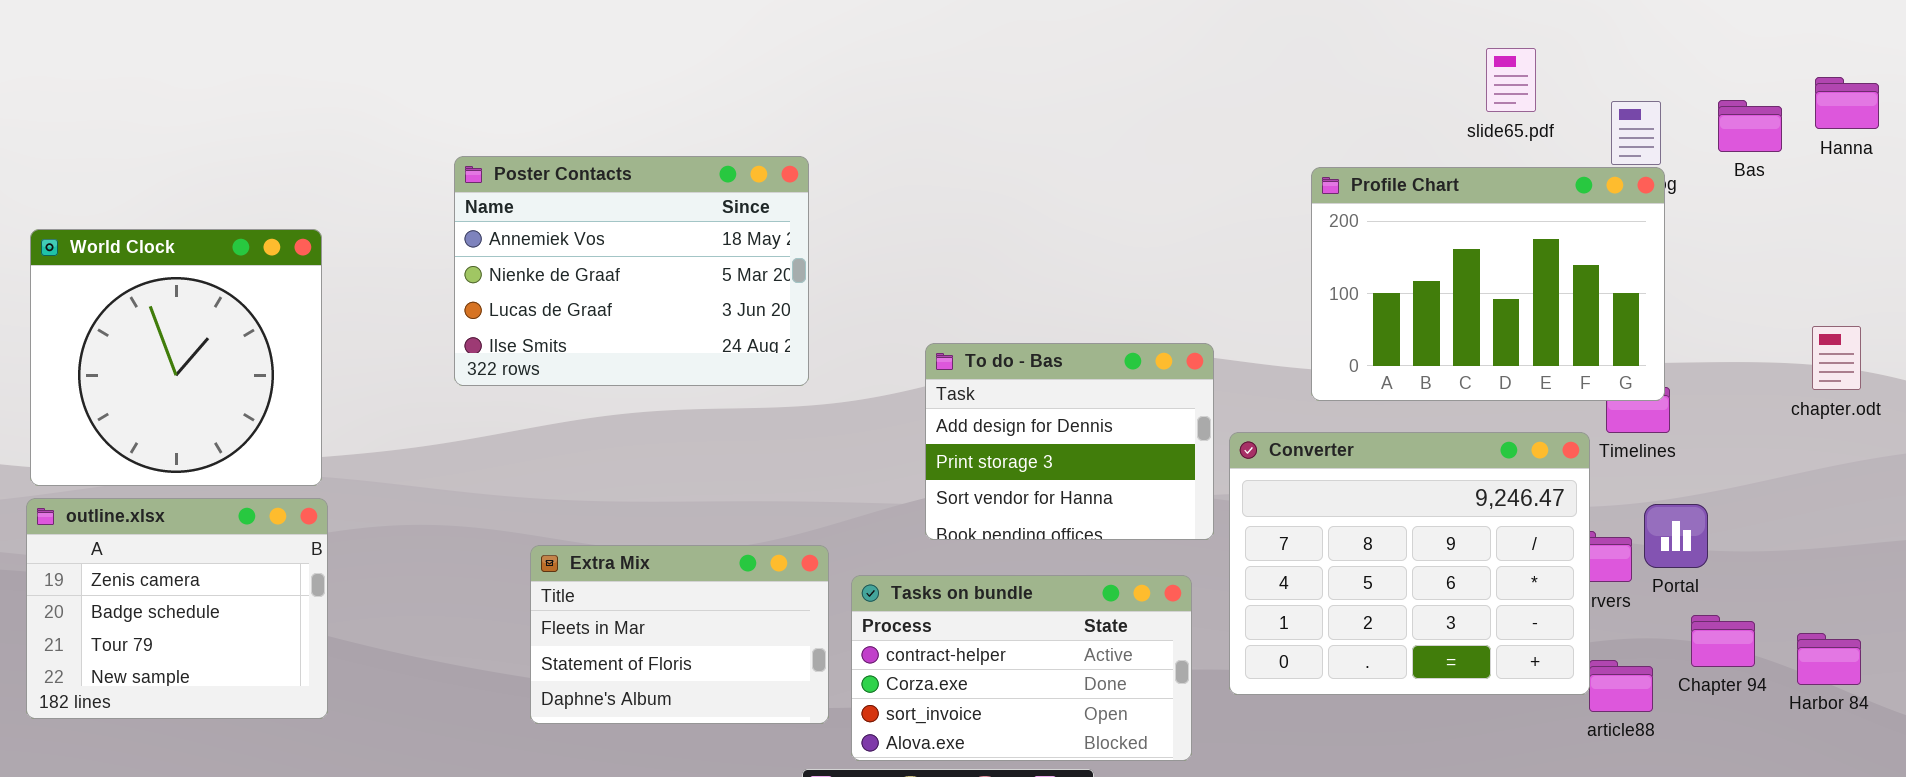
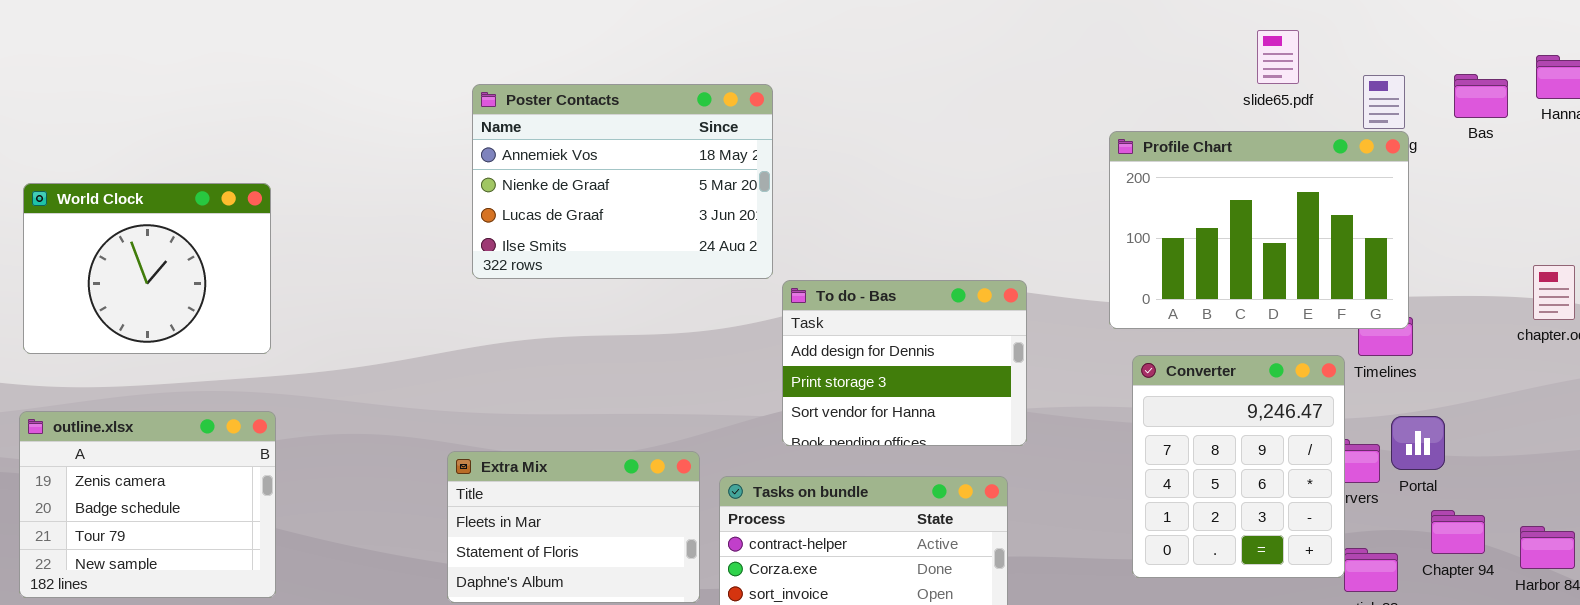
Poster Contacts: [454,156,809,386] -> [472,84,773,279], moved
World Clock: [30,229,322,486] -> [23,183,271,354], resized
Converter: [1229,432,1590,695] -> [1132,355,1345,578], resized

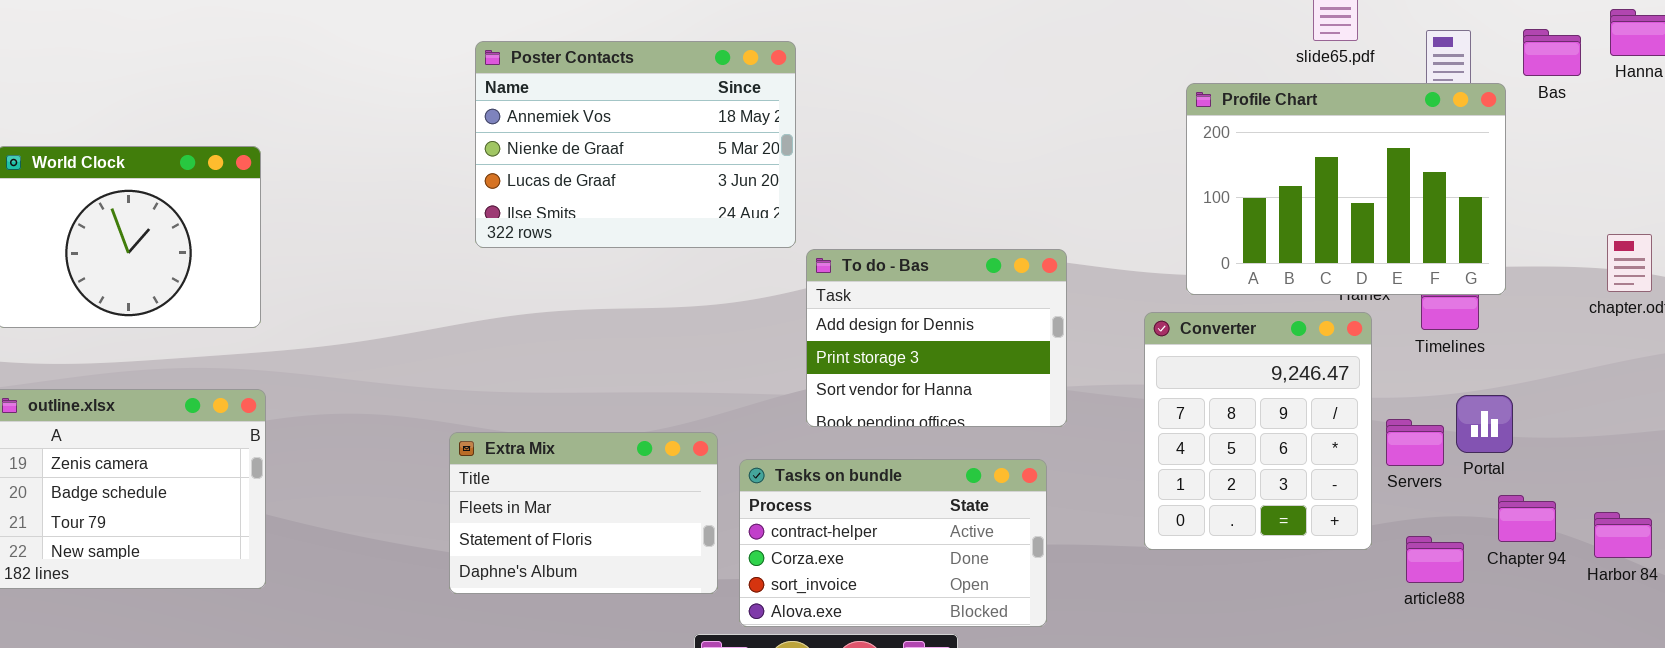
Profile Chart: [1109,131,1409,329] -> [1186,83,1506,295], moved
Converter: [1132,355,1345,578] -> [1144,312,1372,550], moved

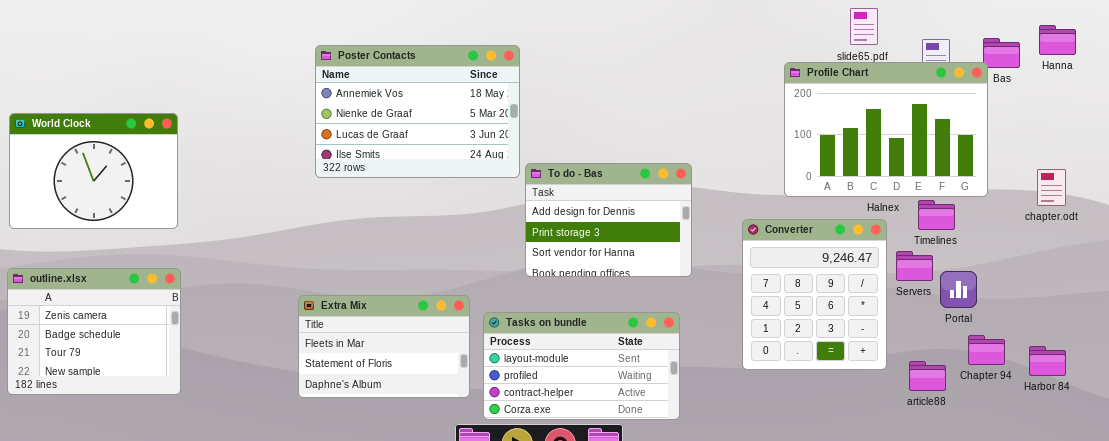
Profile Chart: [1186,83,1506,295] -> [784,62,988,197], moved
To do - Bas: [806,249,1067,427] -> [525,163,692,277], moved
Servers: [1386,419,1444,466] -> [896,251,933,281], moved
Tasks on bundle: [739,459,1047,627] -> [483,312,680,420], scrolled up 2 rows

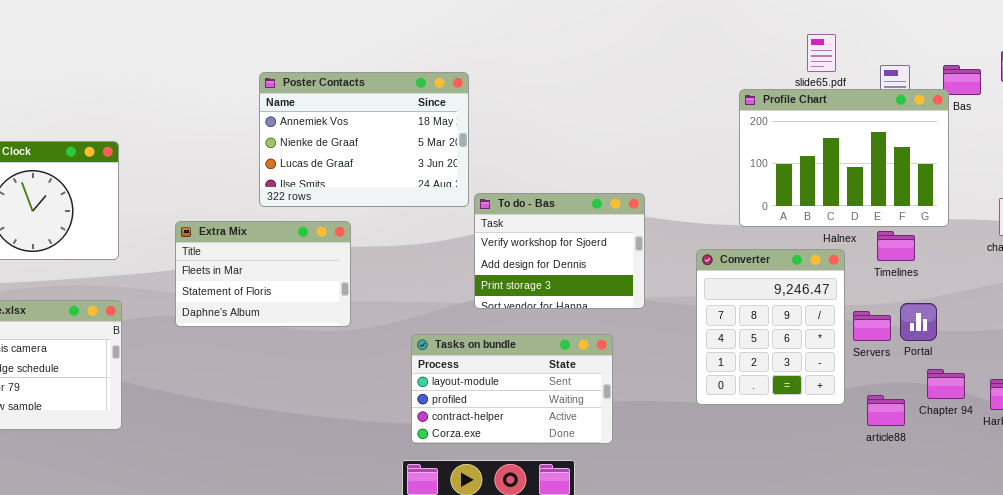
To do - Bas: [525,163,692,277] -> [474,193,645,309], scrolled up 1 row
Servers: [896,251,933,281] -> [853,311,891,341], moved
Extra Mix: [298,295,470,398] -> [175,221,351,327], moved
Tasks on bundle: [483,312,680,420] -> [411,334,613,444], moved

